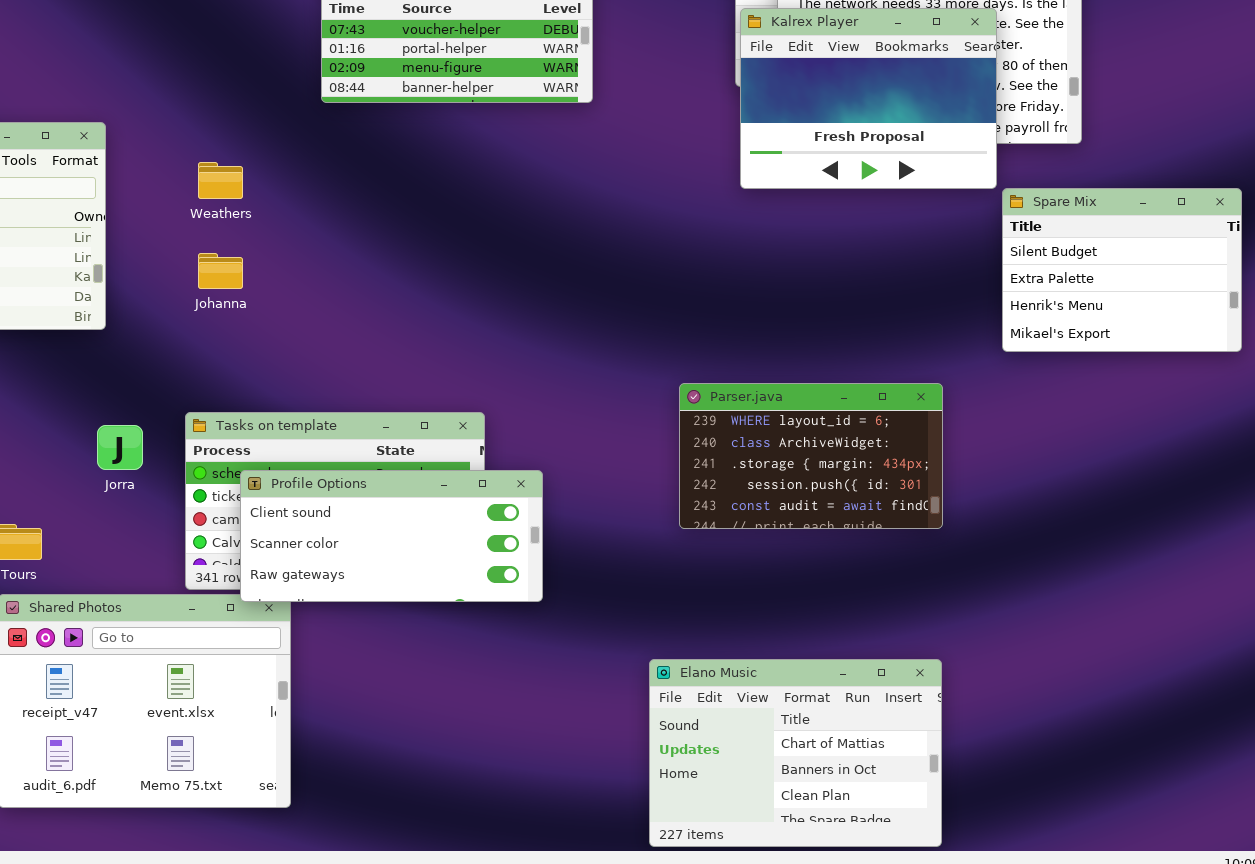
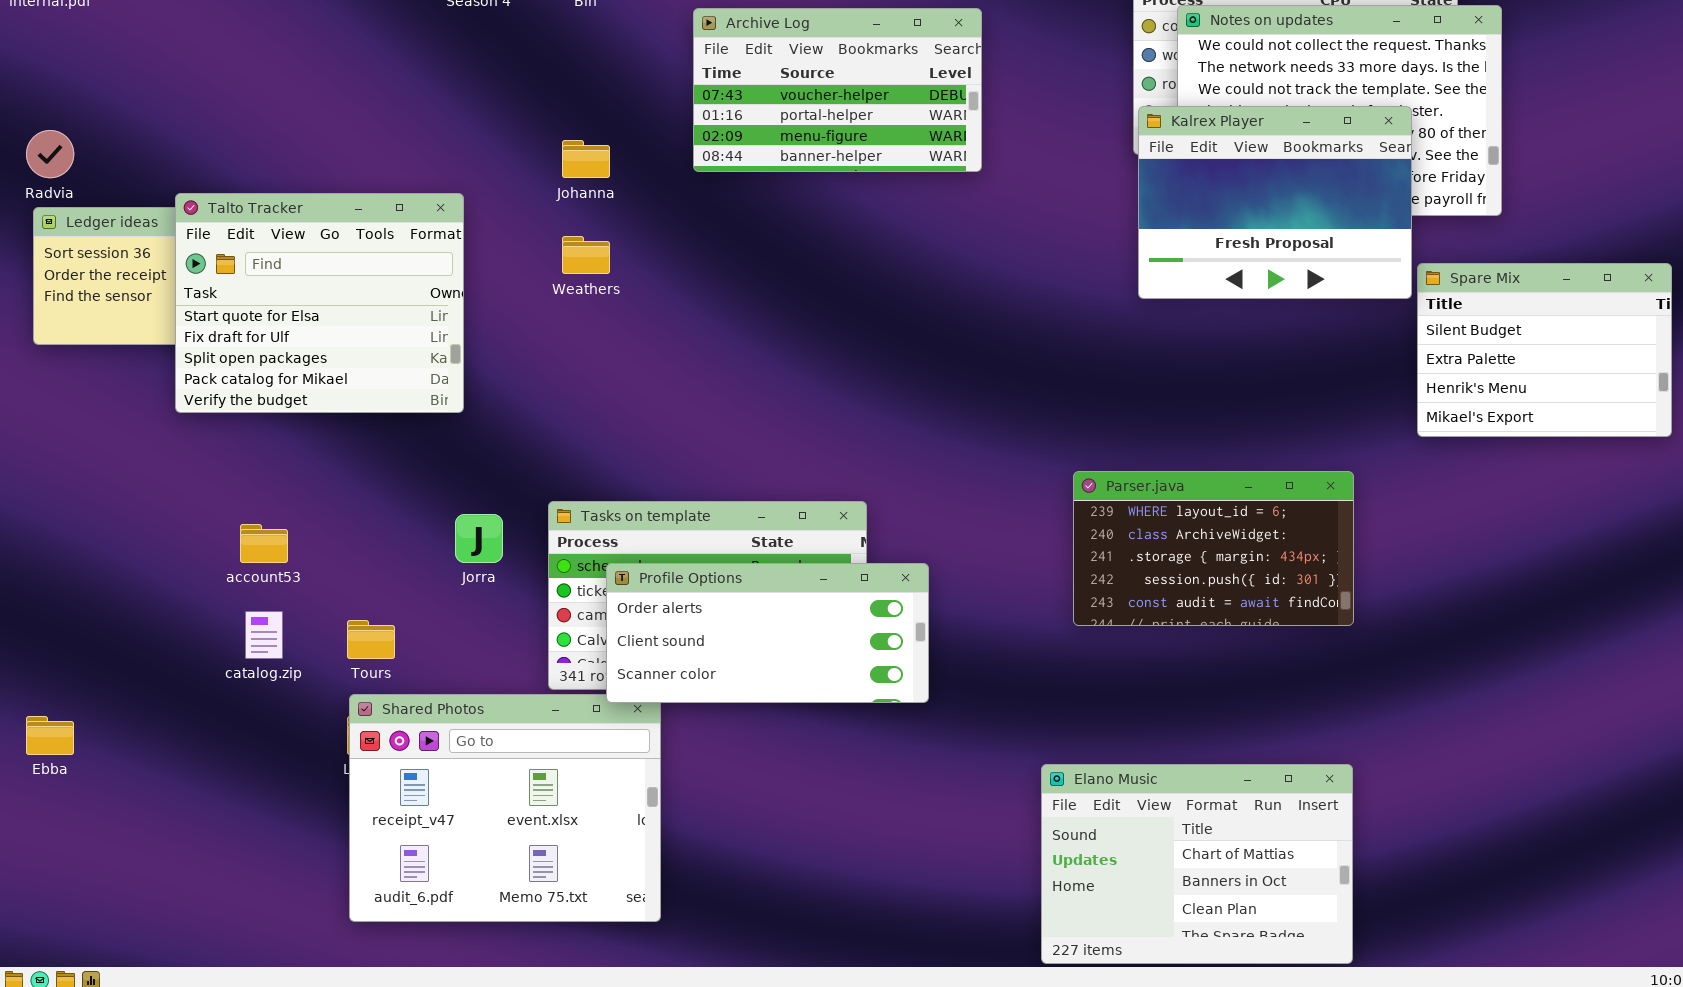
Kalrex Player: [740,8,997,189] -> [1138,106,1412,299], moved
Johanna: [198,253,243,289] -> [562,140,610,178], moved
Profile Options: [240,470,543,602] -> [606,563,929,703], scrolled up 1 row

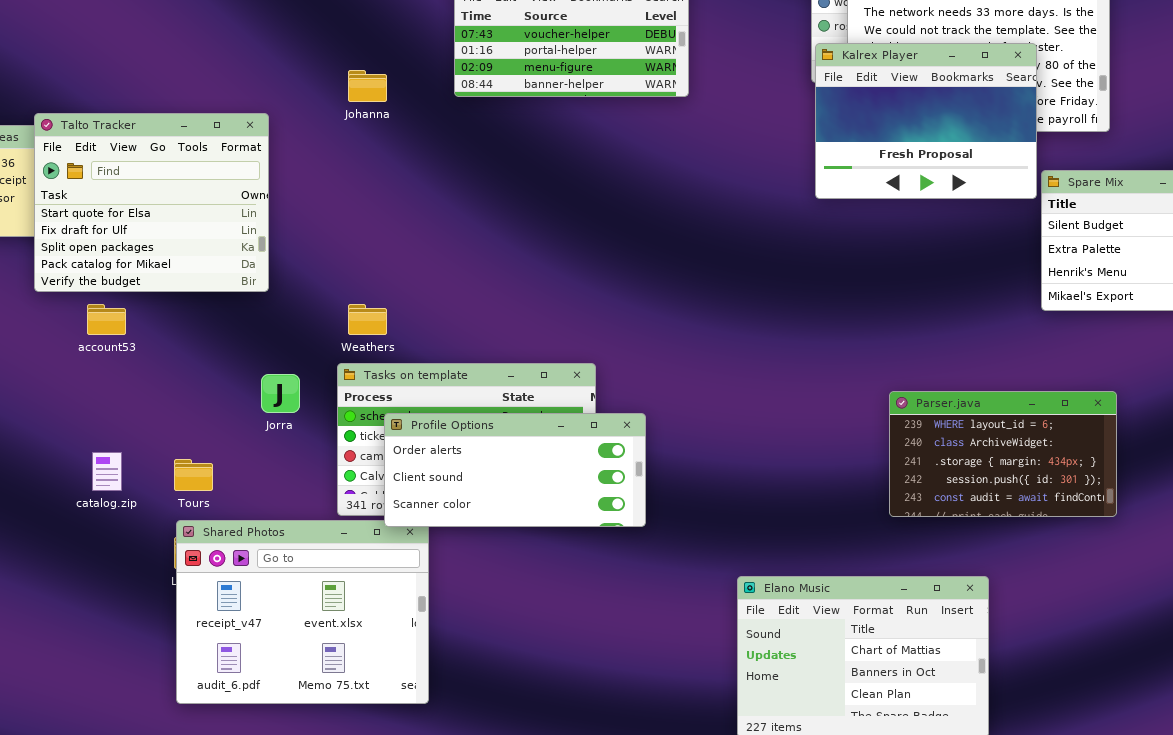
Weathers: [562,236,610,274] -> [348,304,387,335], moved
Parser.java: [1073,471,1354,626] -> [889,391,1117,517], moved
account53: [240,524,288,563] -> [87,304,126,335], moved

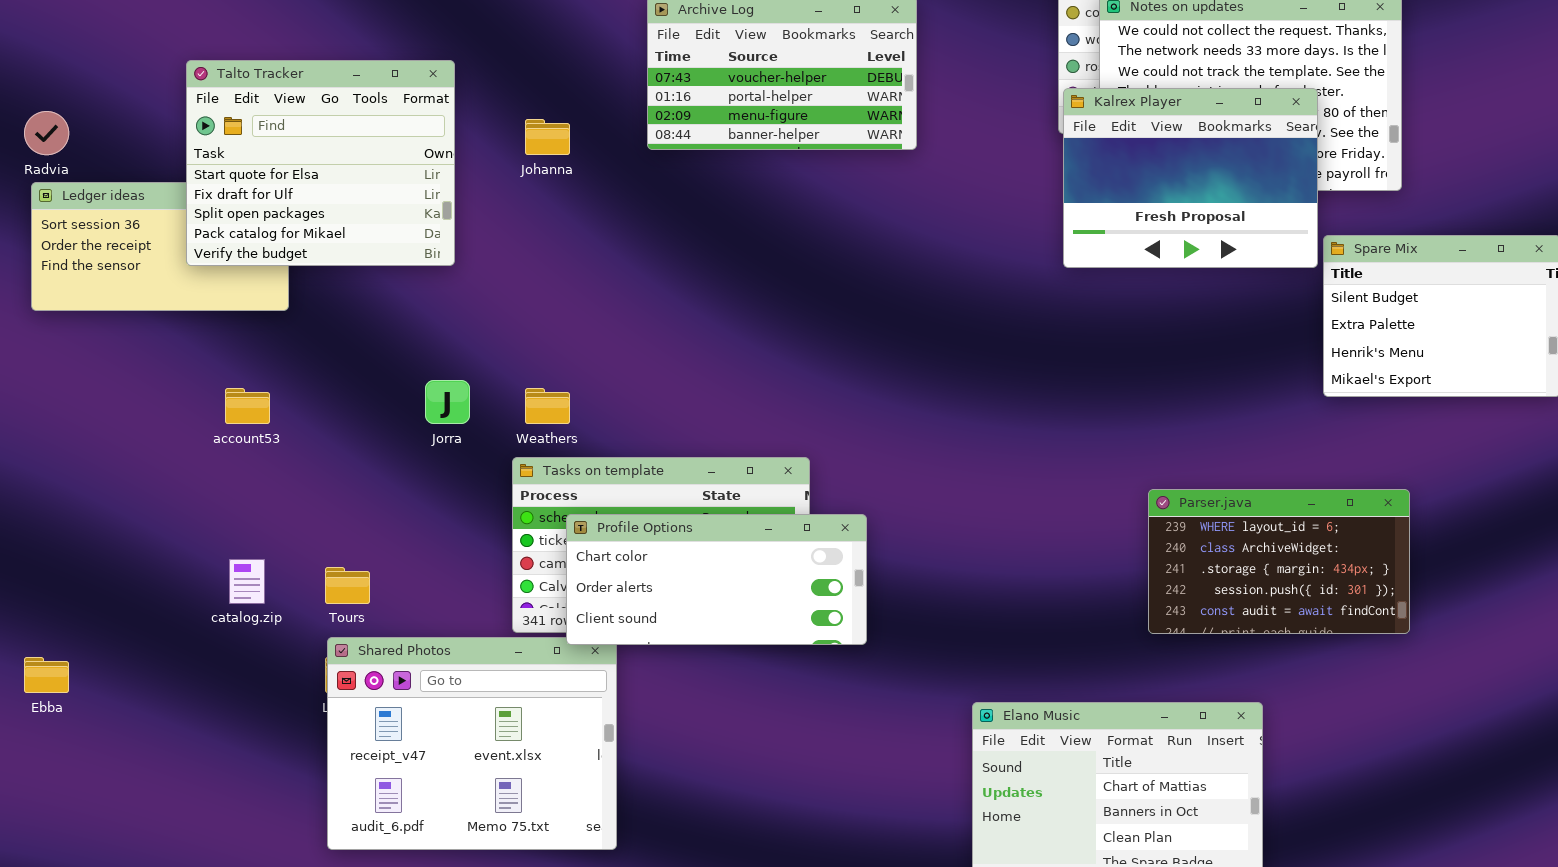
Talto Tracker: [34,113,269,292] -> [186,60,455,266], moved
Jorra: [261,374,300,413] -> [425,380,470,424], moved
Profile Options: [384,413,646,527] -> [566,514,867,645], scrolled up 1 row

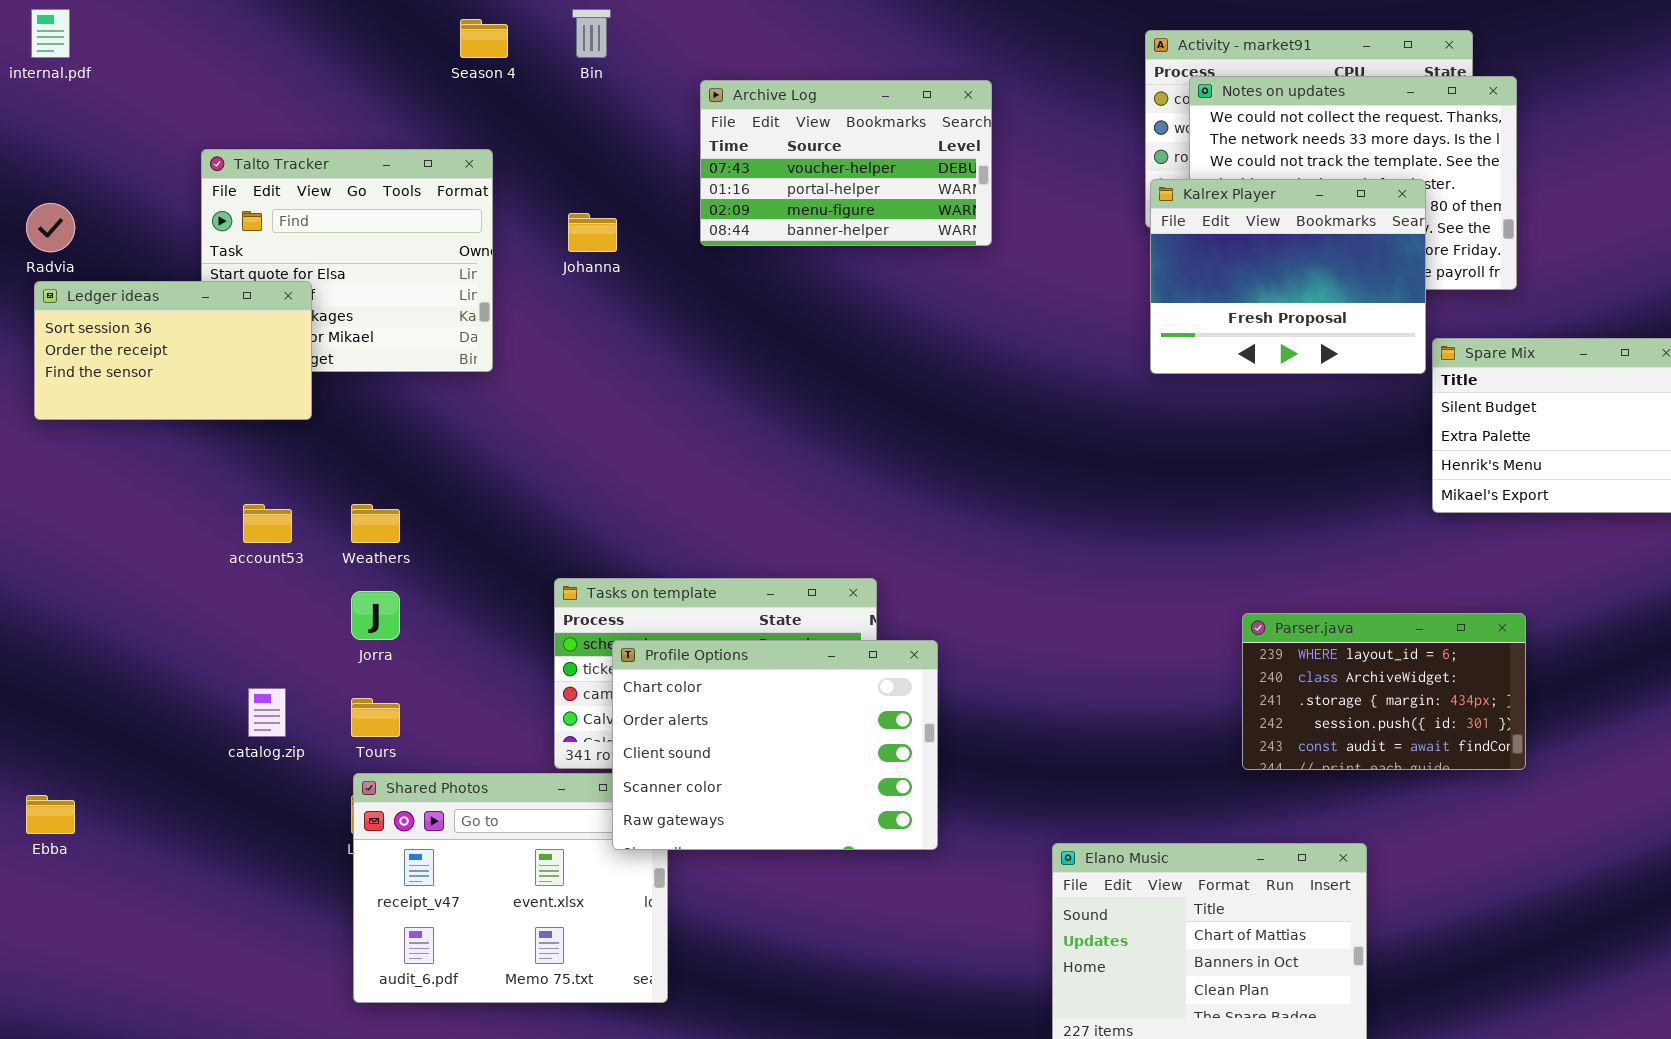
Ledger ideas: [31,182,289,311] -> [34,281,312,420], raised
Jorra: [425,380,470,424] -> [351,591,400,640], moved
Weathers: [525,388,570,424] -> [351,504,400,543], moved
Profile Options: [566,514,867,645] -> [612,640,938,850], resized

